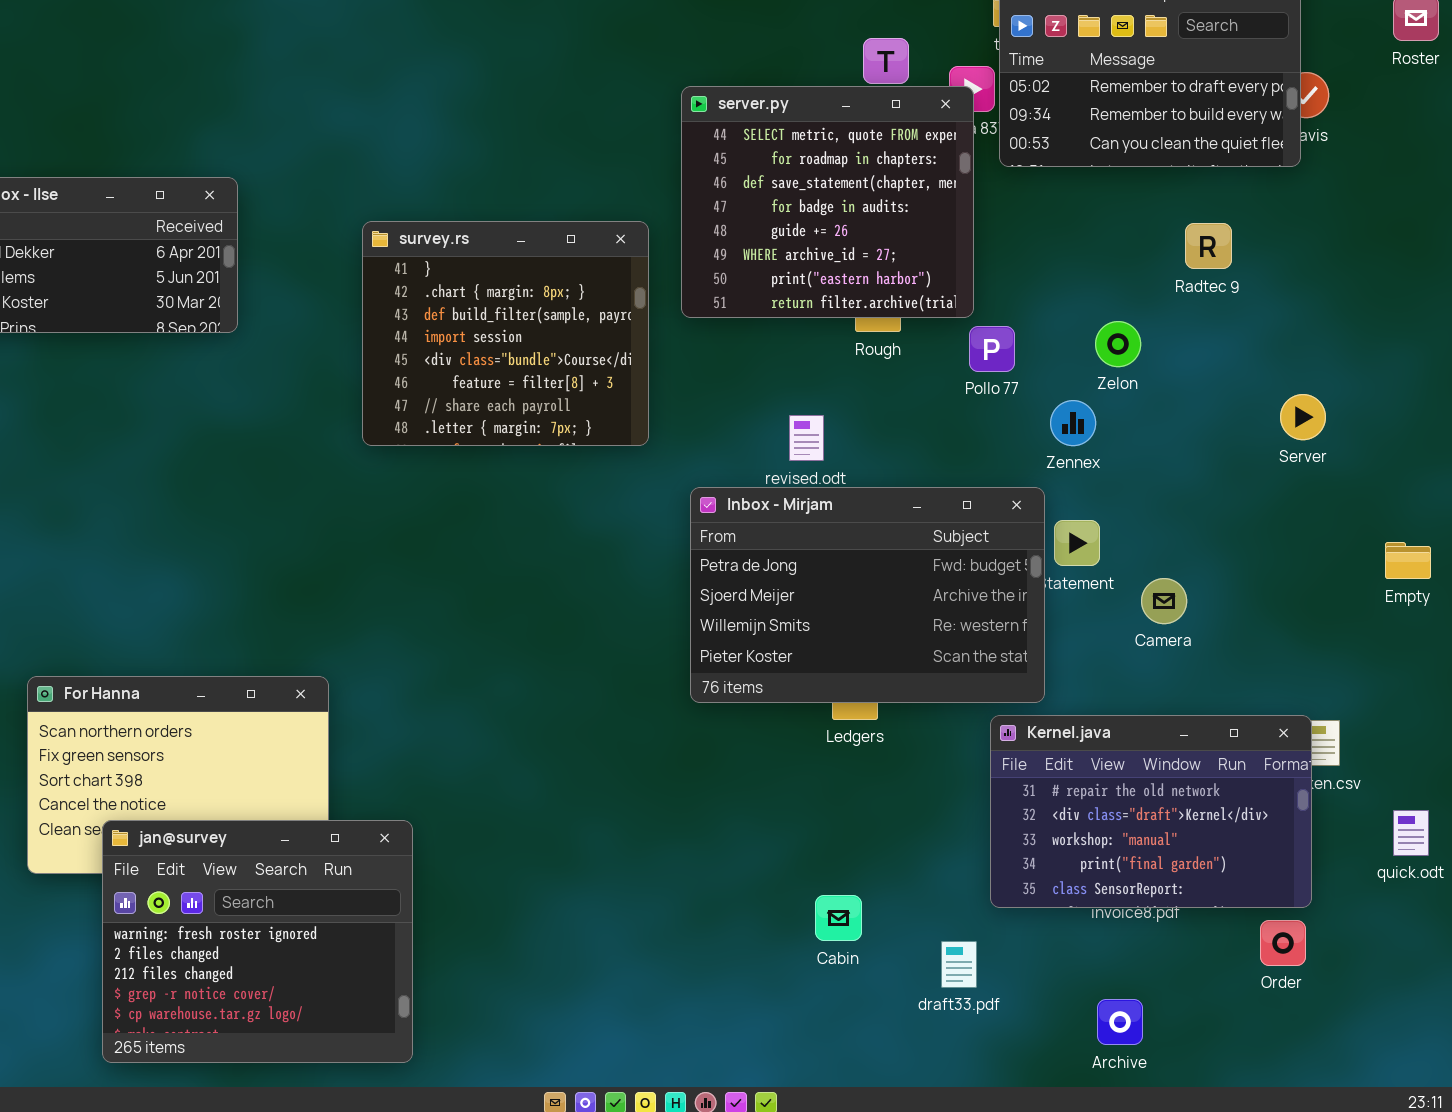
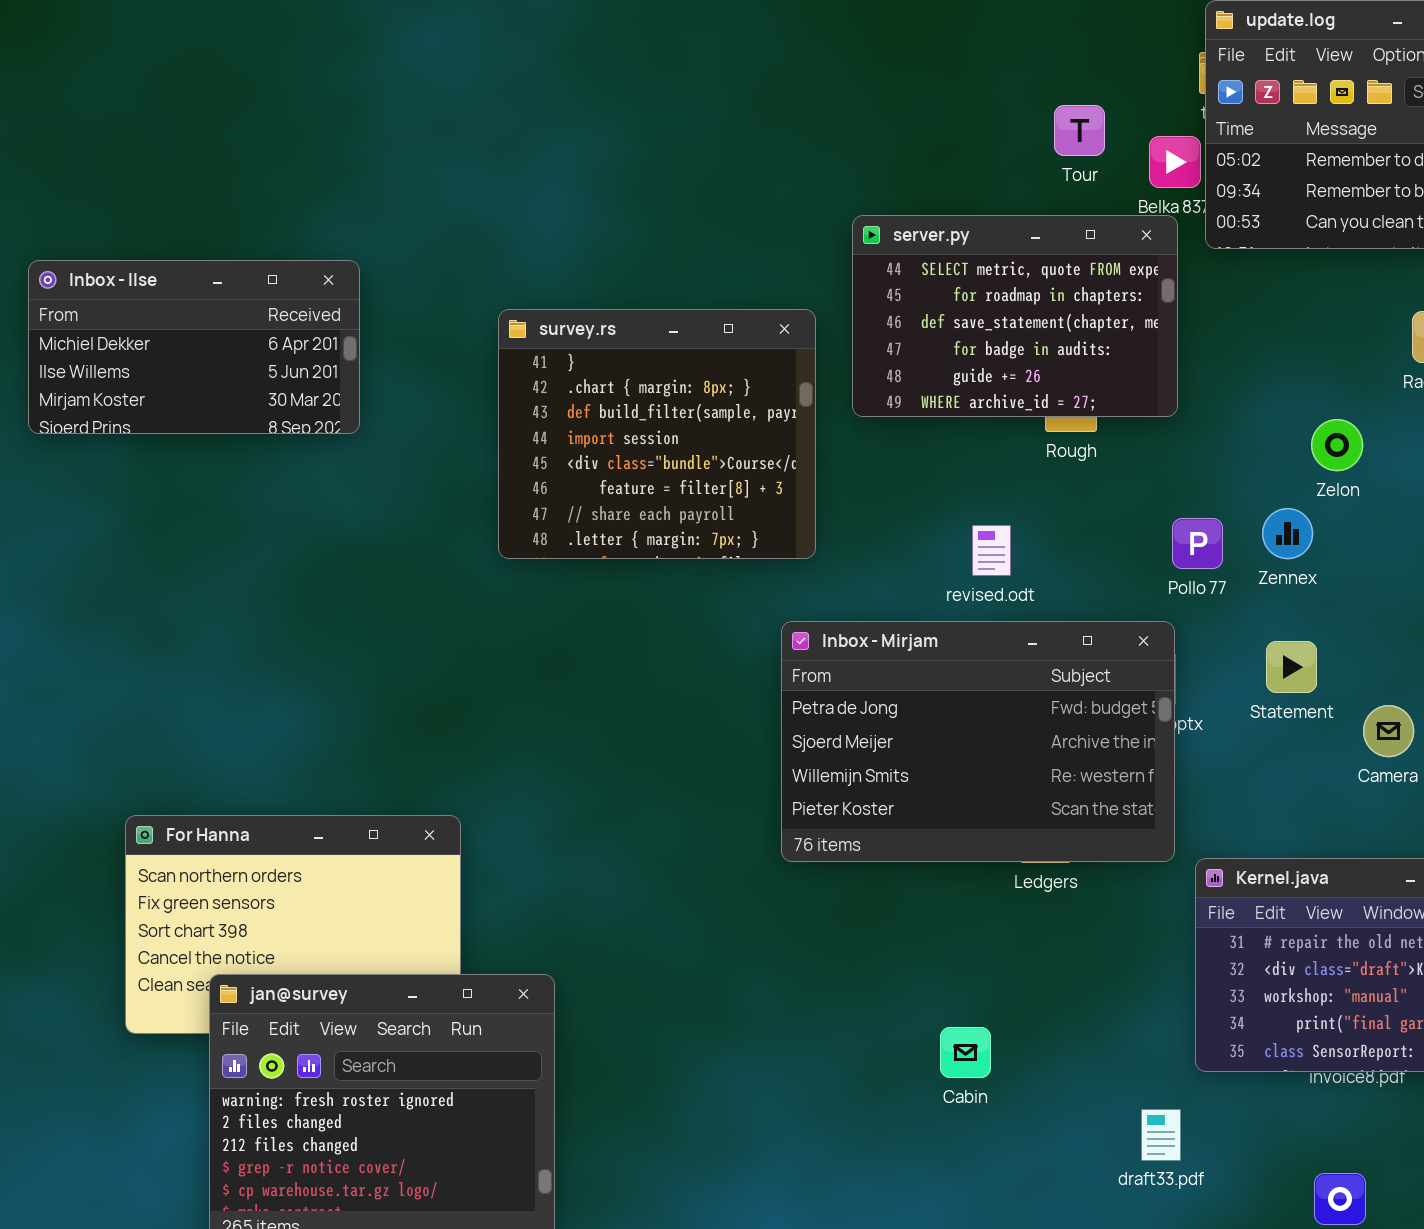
server.py: [681,86,974,318] -> [852,215,1178,417], resized
Pollo 77: [969,326,1015,372] -> [1172,518,1223,569], moved
Inbox - Mirjam: [690,487,1045,703] -> [781,621,1175,862], moved
Cabin: [815,895,862,941] -> [940,1027,991,1078], moved

